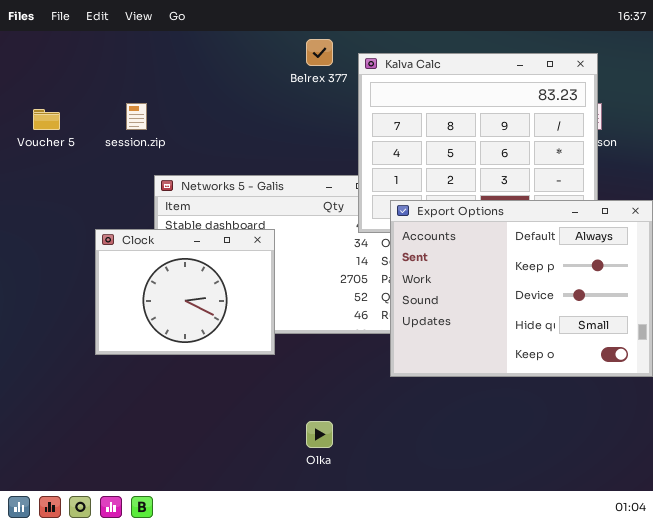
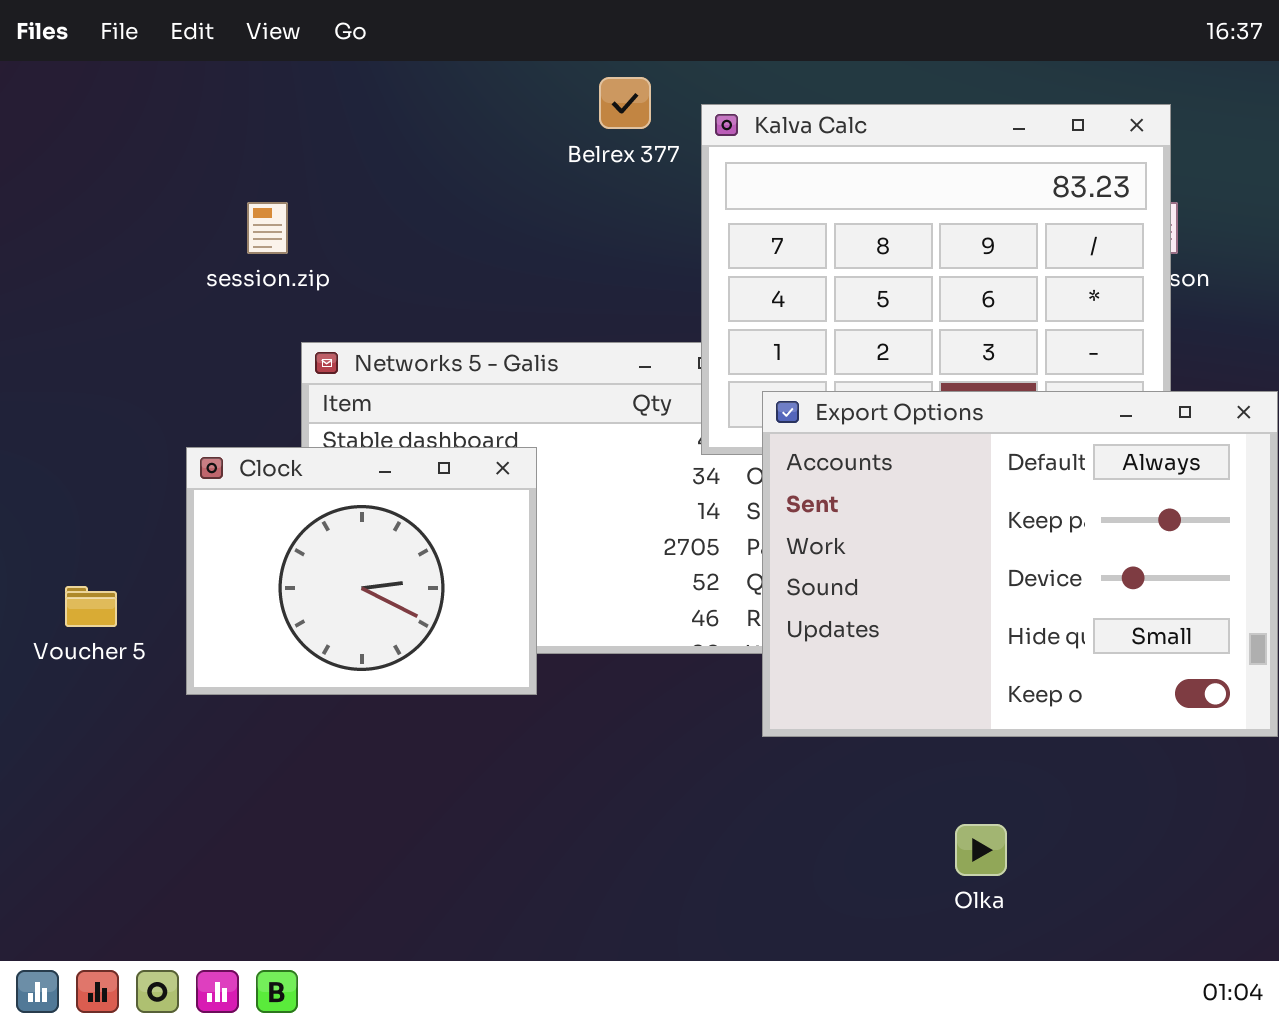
Voucher 5: [33,109,60,130] -> [65,586,117,627], moved
Olka: [306,421,333,448] -> [955,824,1007,876], moved

